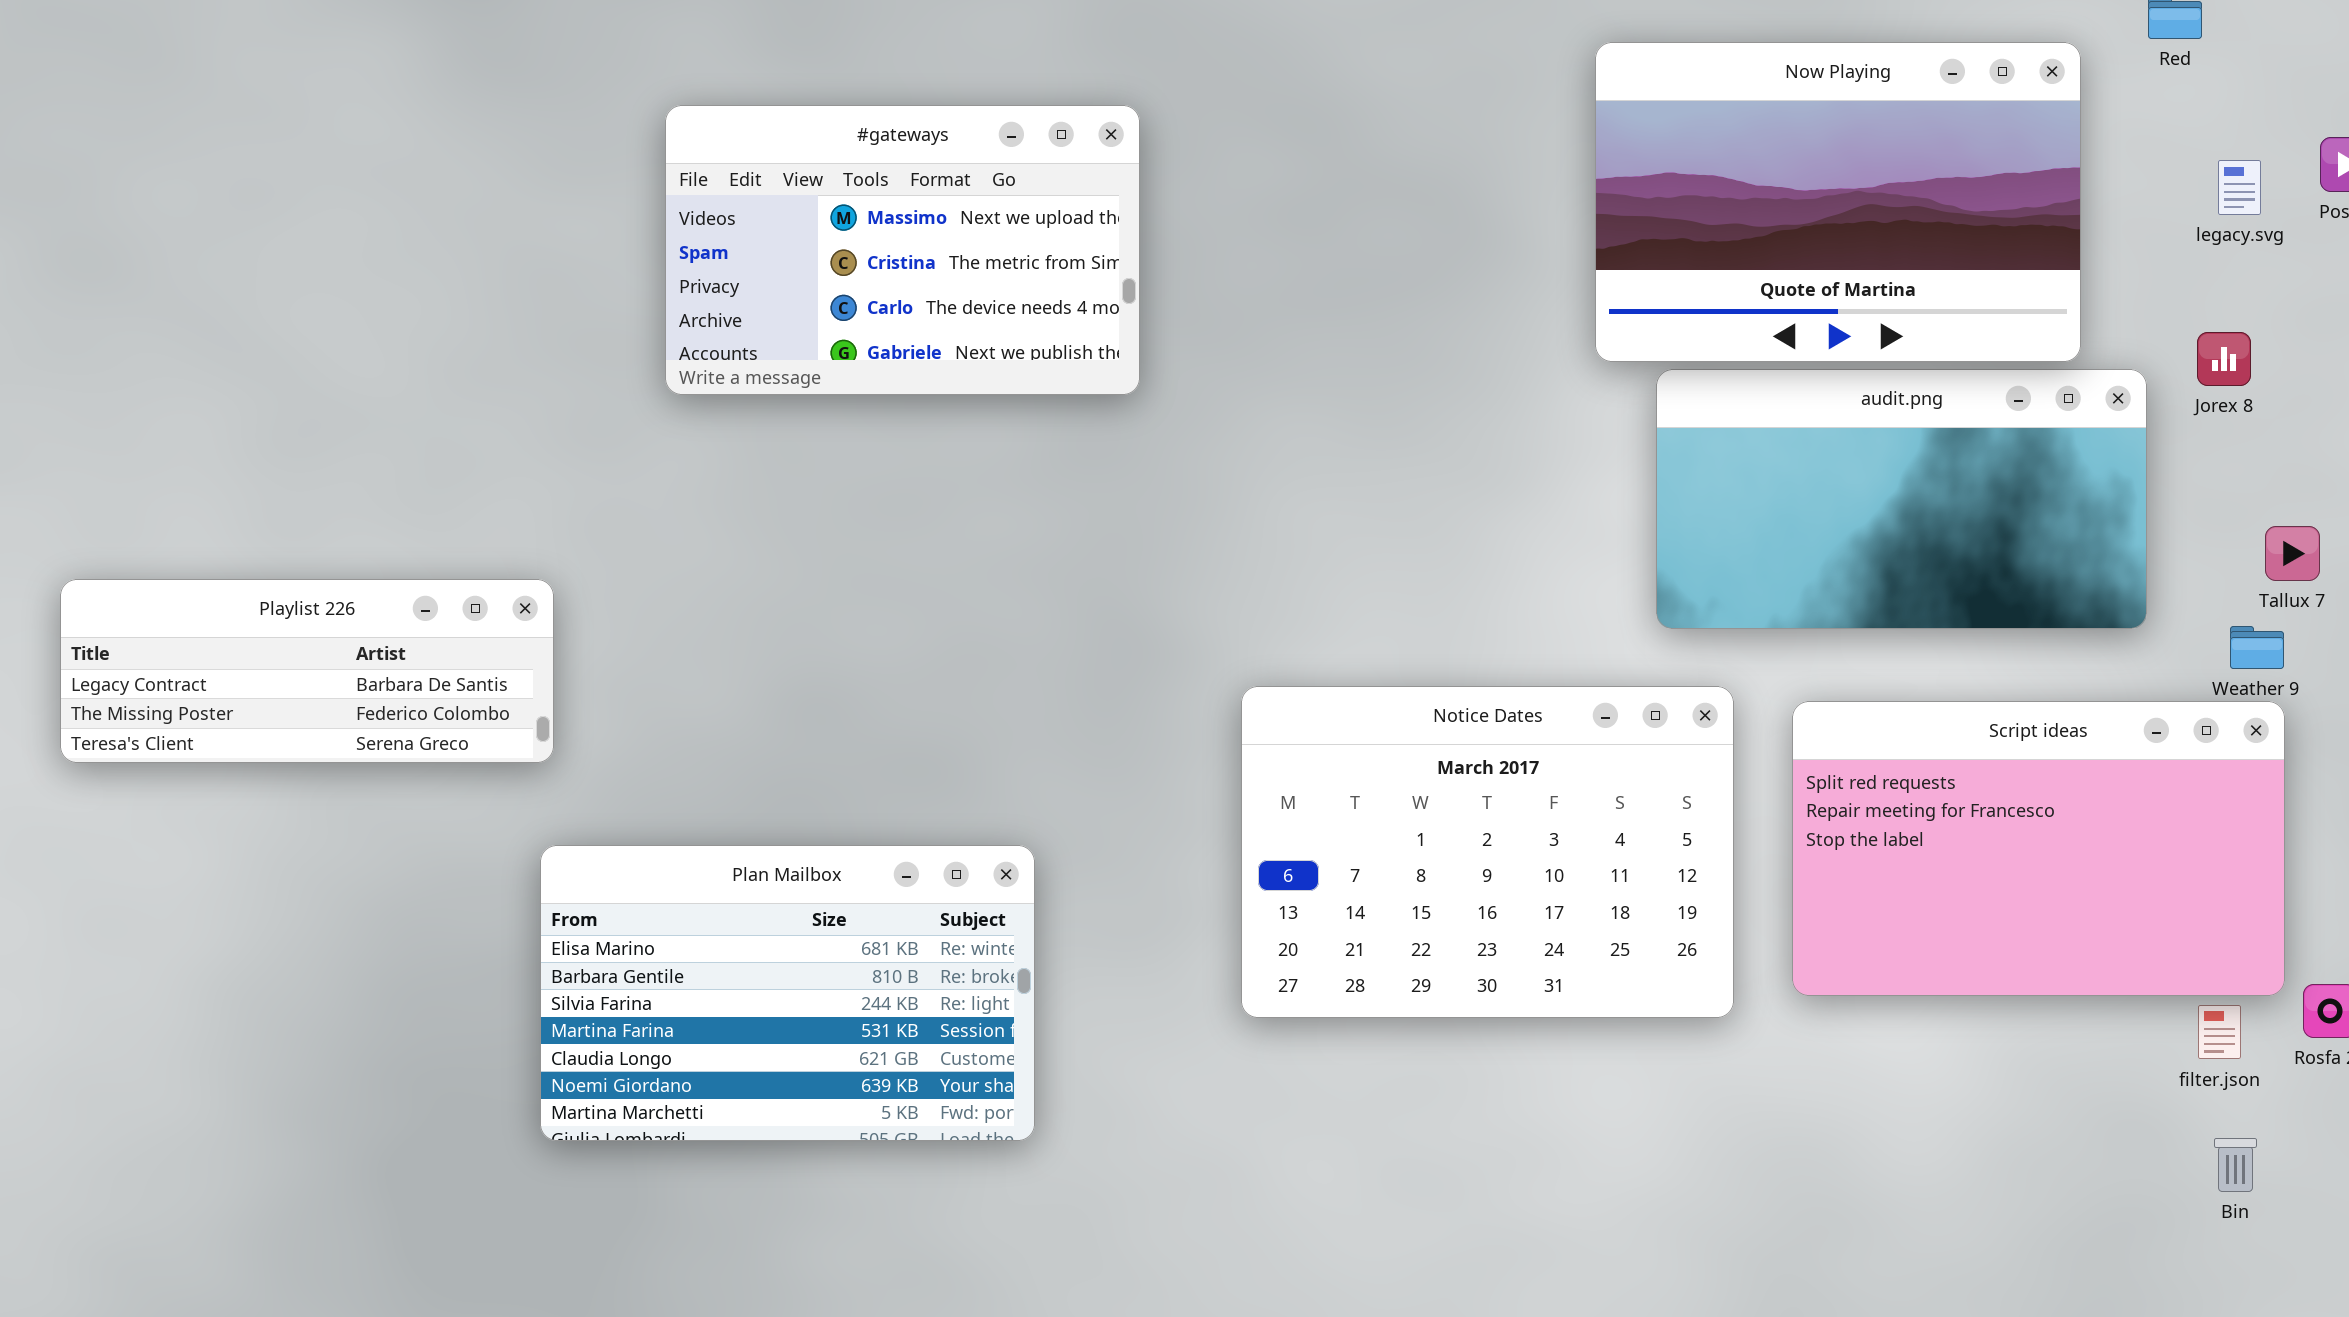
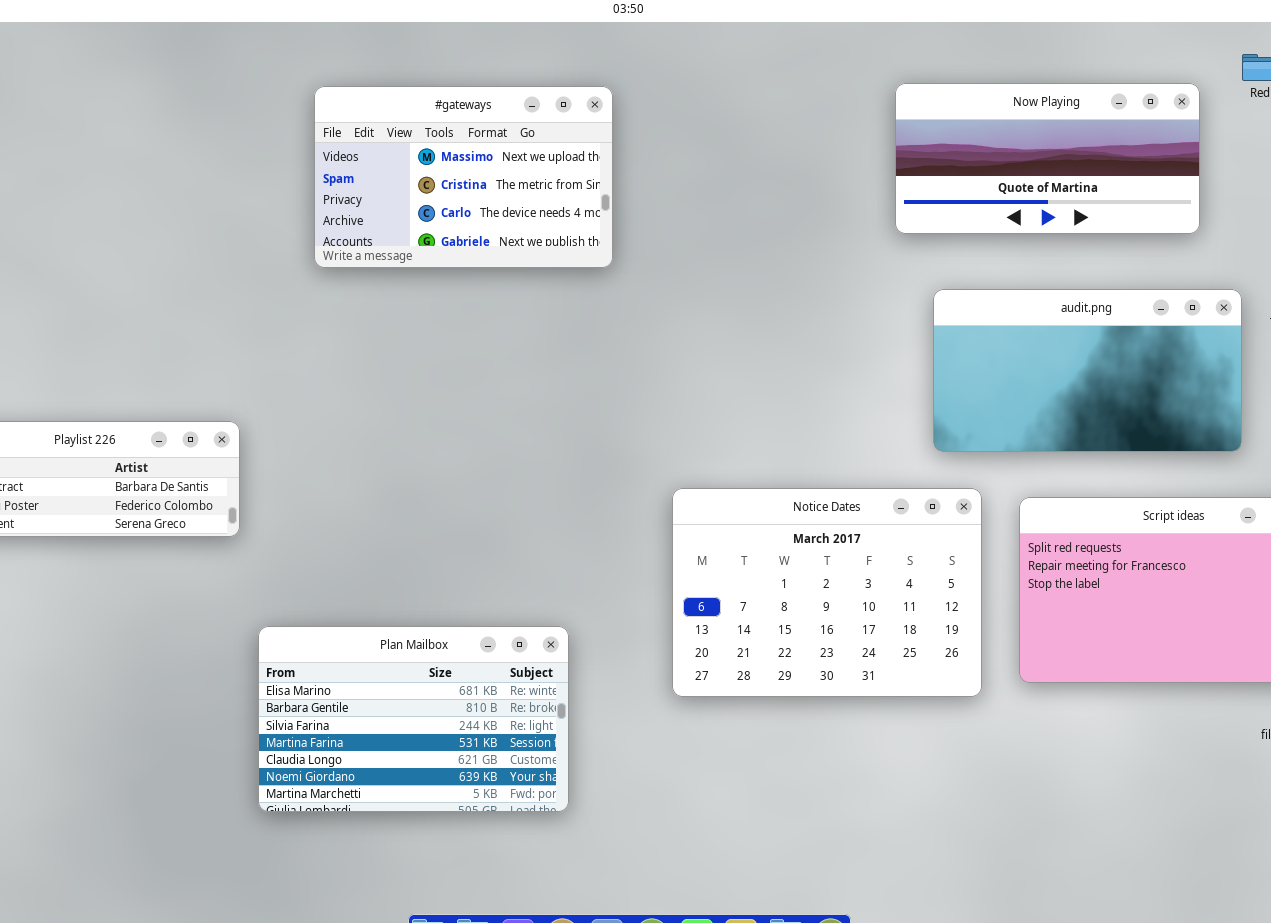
Now Playing: [1595,42,2081,362] -> [895,83,1200,234], resized
#gateways: [665,105,1140,395] -> [314,86,613,268], moved
Plan Mailbox: [540,845,1035,1141] -> [258,626,569,812], moved

